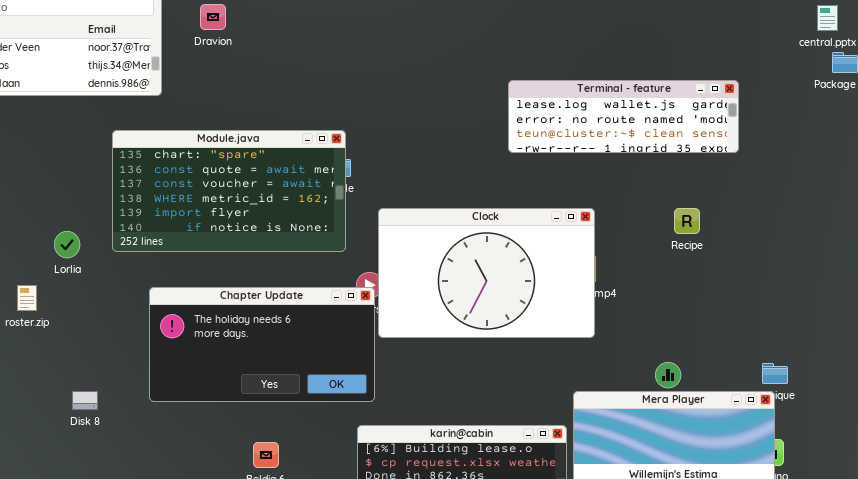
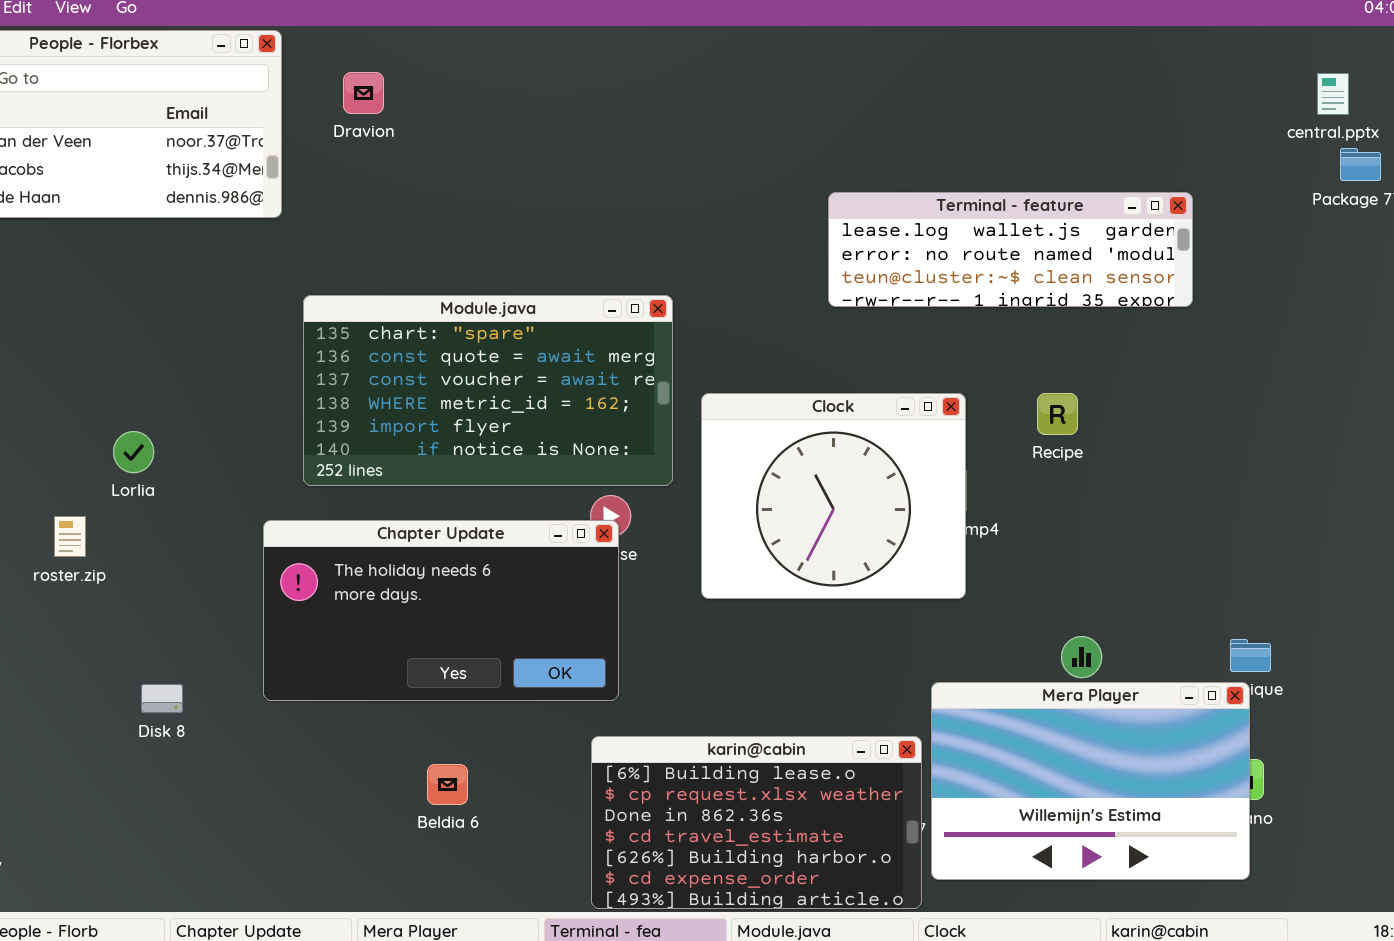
Module.java: [112,130,346,252] -> [303,295,673,486], moved
Clock: [378,208,595,338] -> [701,393,966,599], resized
Recipe: [674,208,700,234] -> [1037,393,1078,435], moved

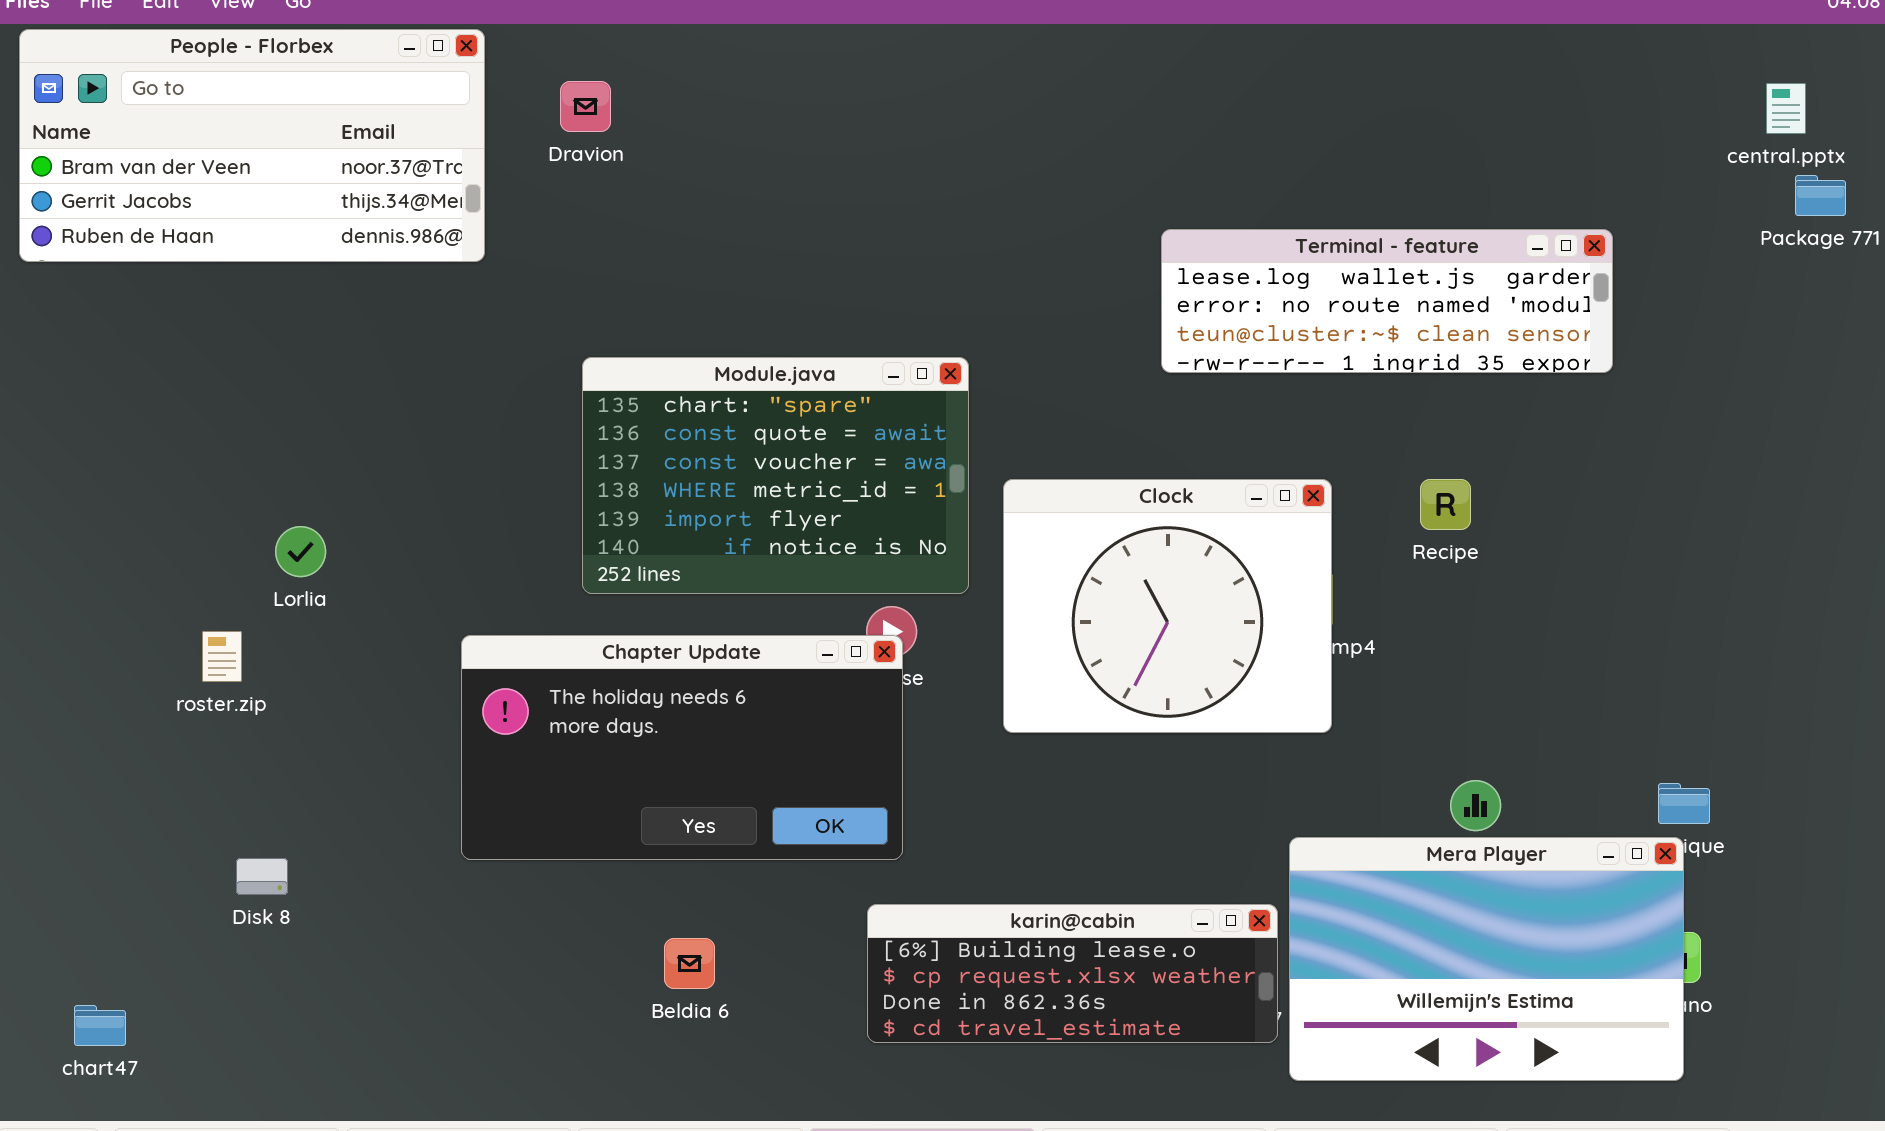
Module.java: [303,295,673,486] -> [582,357,969,594], resized
Disk 8: [141,684,183,713] -> [236,858,288,895], moved
karin@cabin: [591,736,922,909] -> [867,904,1278,1043], resized

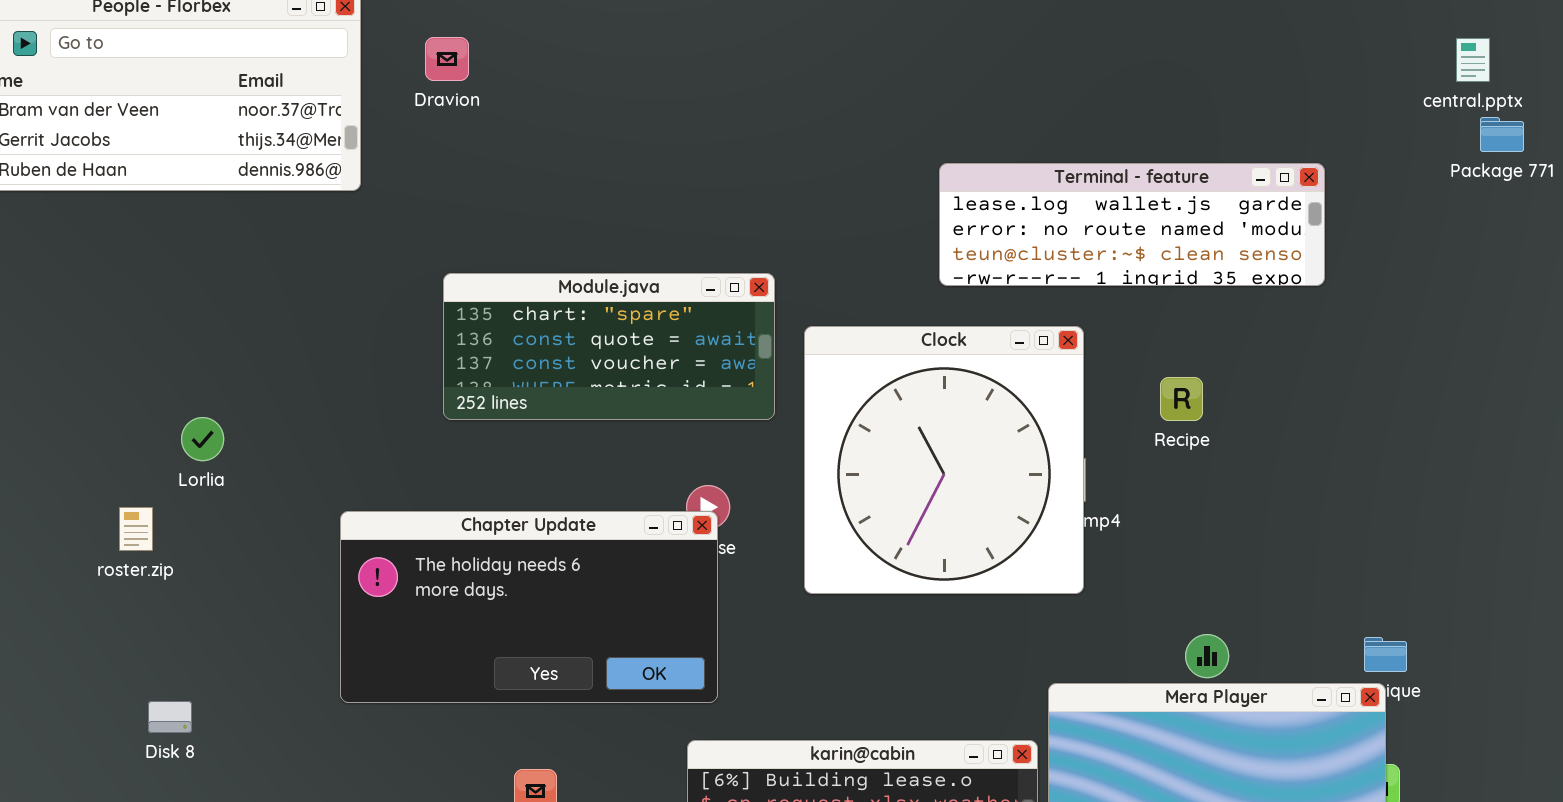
Module.java: [582,357,969,594] -> [443,273,775,420], resized
Clock: [1003,479,1332,733] -> [804,326,1084,594], resized

